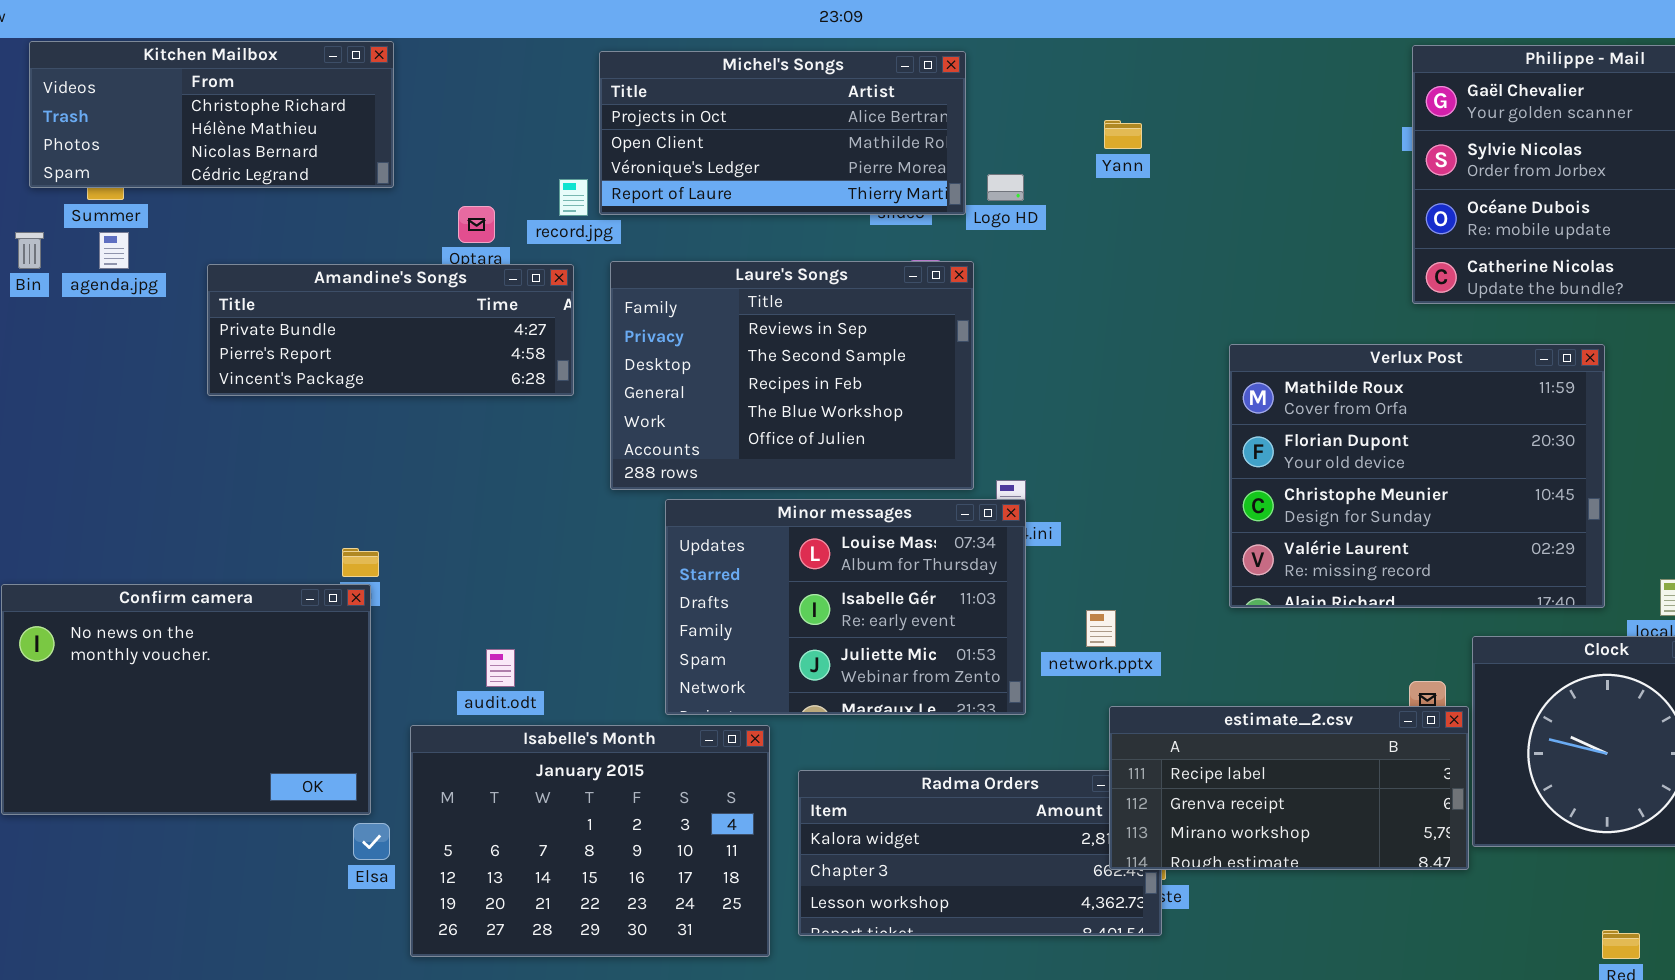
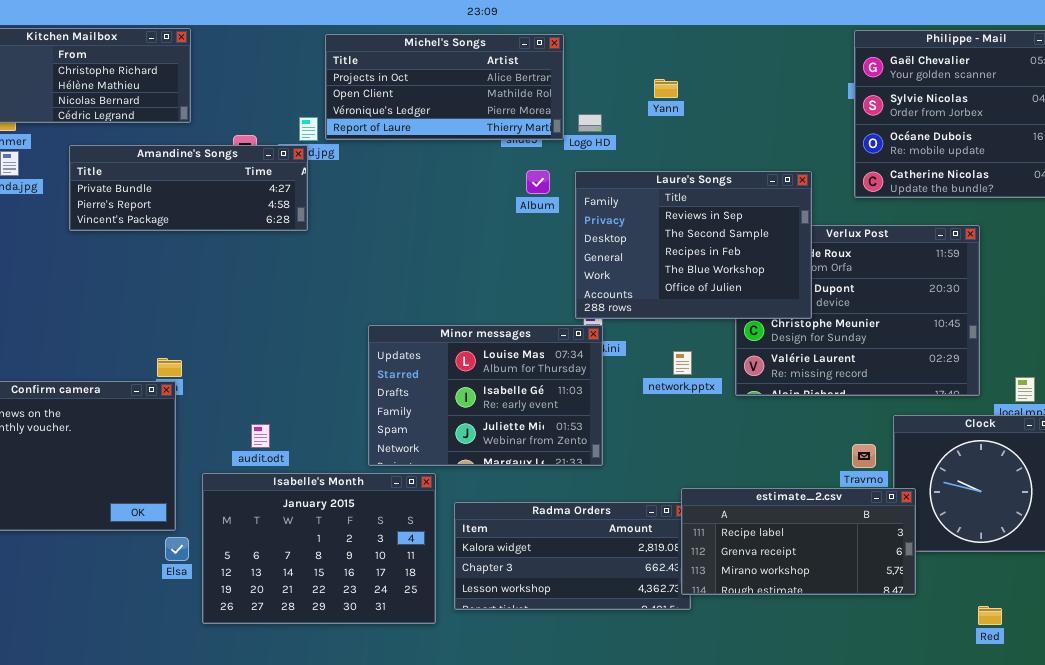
Laure's Songs: [610,261,974,490] -> [575,171,812,319], moved
Amandine's Songs: [207,264,574,396] -> [69,145,308,231], moved
network.pptx: [1086,610,1116,647] -> [673,351,692,375], moved
estimate_2.csv: [1109,706,1469,870] -> [681,488,916,595], moved

